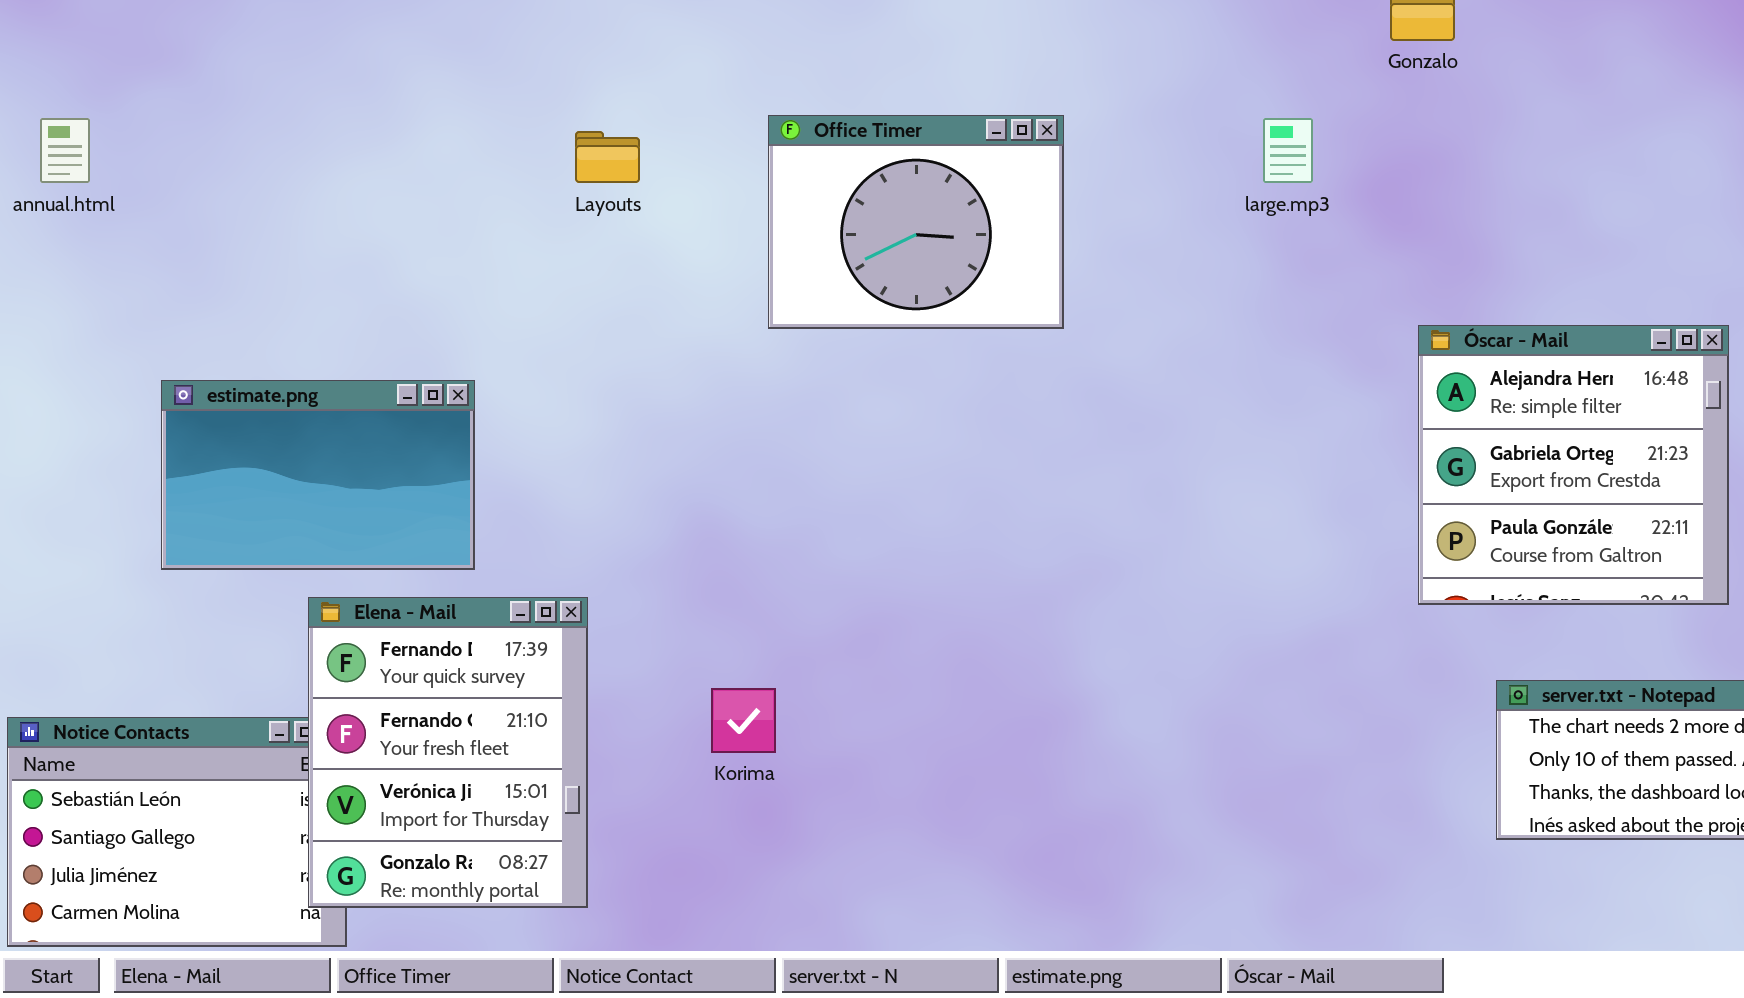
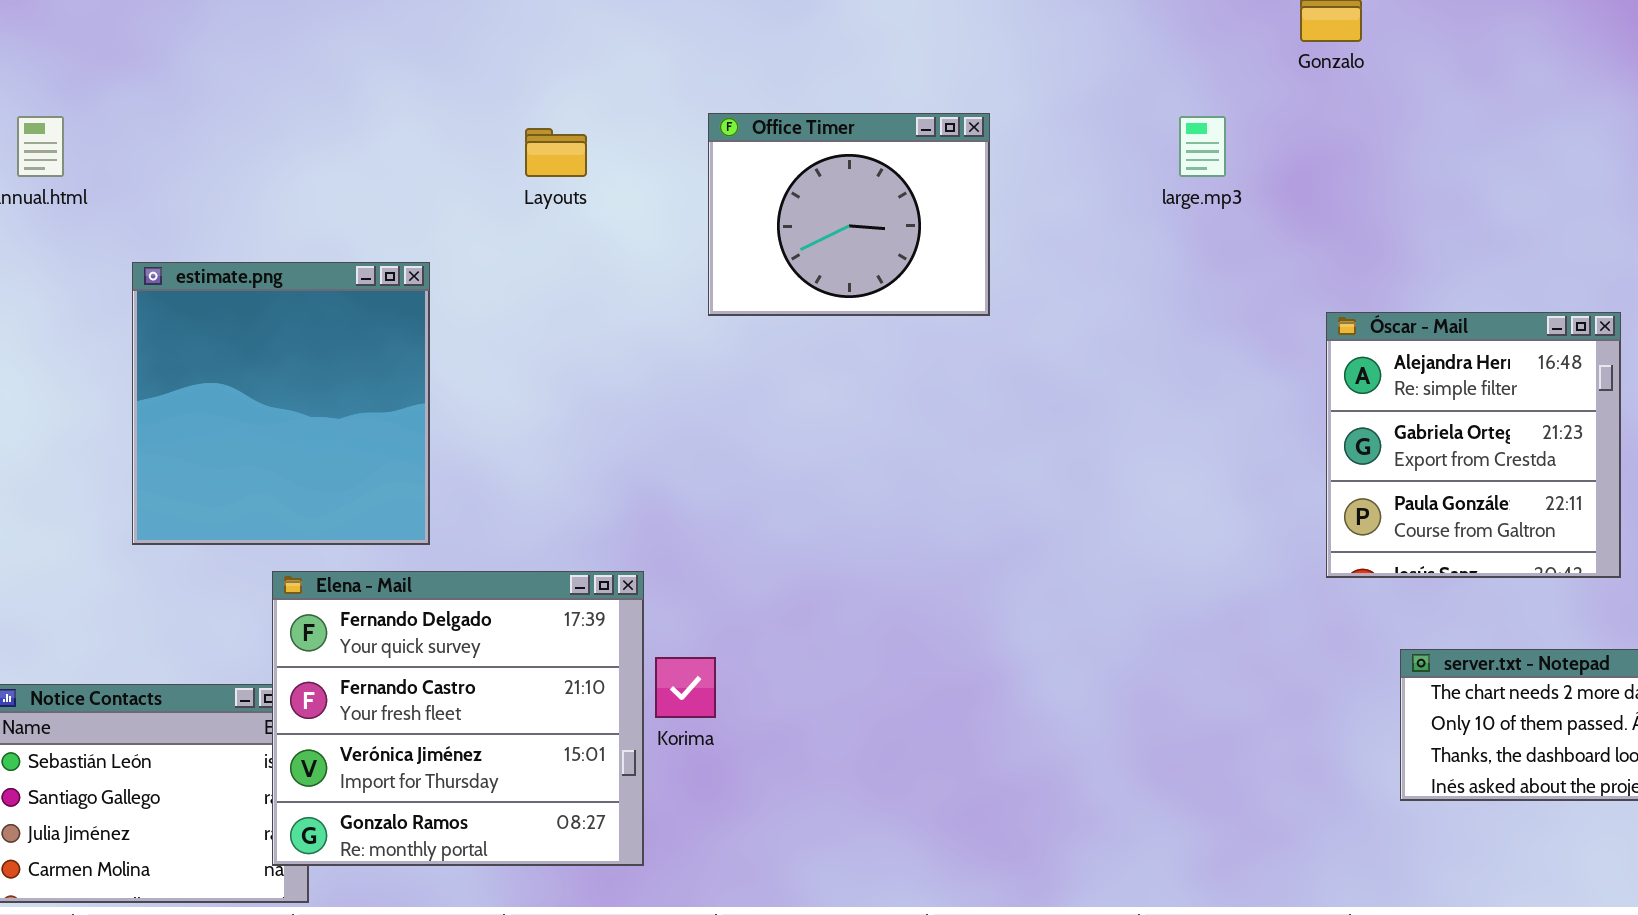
estimate.png: [161,380,475,570] -> [132,262,430,545], resized
Elena - Mail: [308,597,588,908] -> [272,571,644,866], resized

